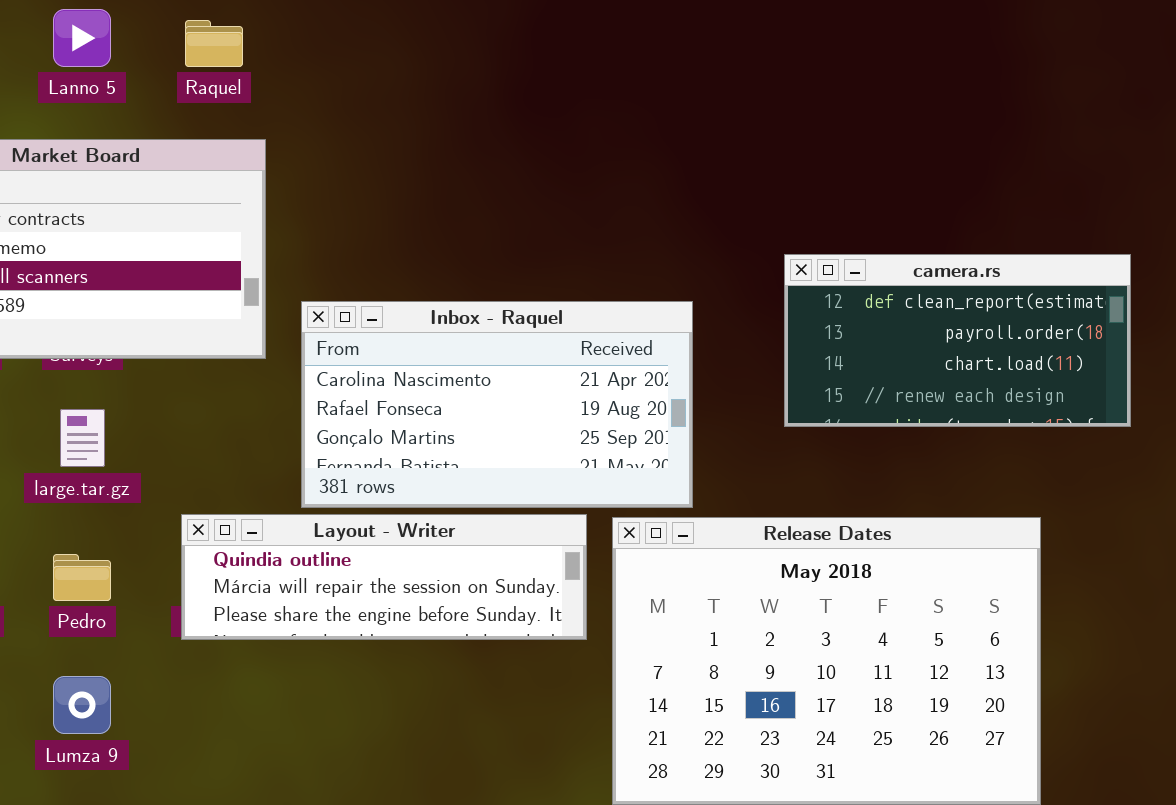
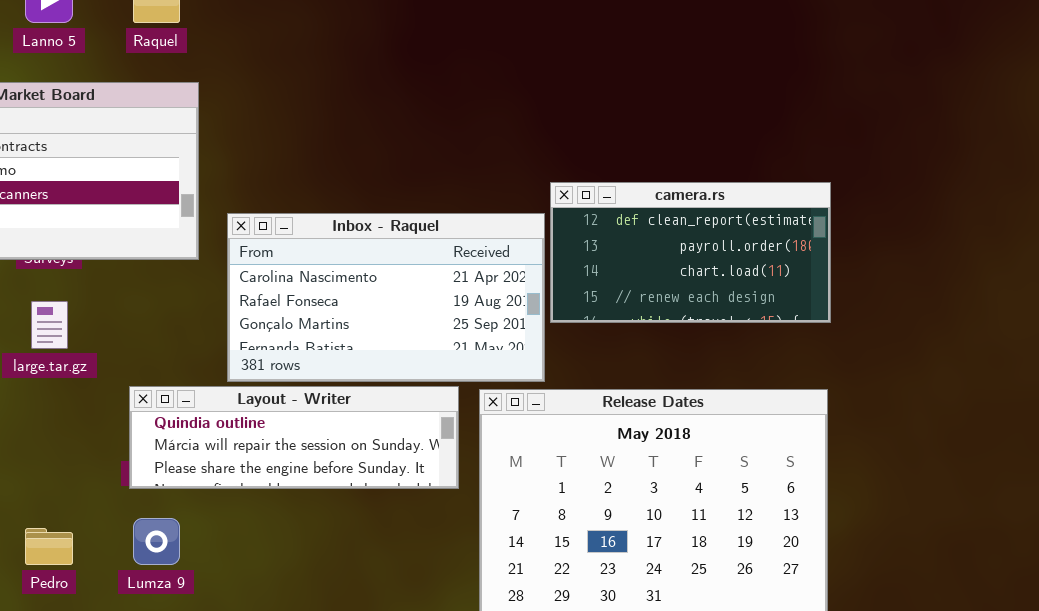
camera.rs: [784,254,1131,427] -> [550,182,831,323], moved
Pedro: [53,554,111,601] -> [25,528,73,565], moved
Lumza 9: [53,676,111,734] -> [133,518,180,565], moved

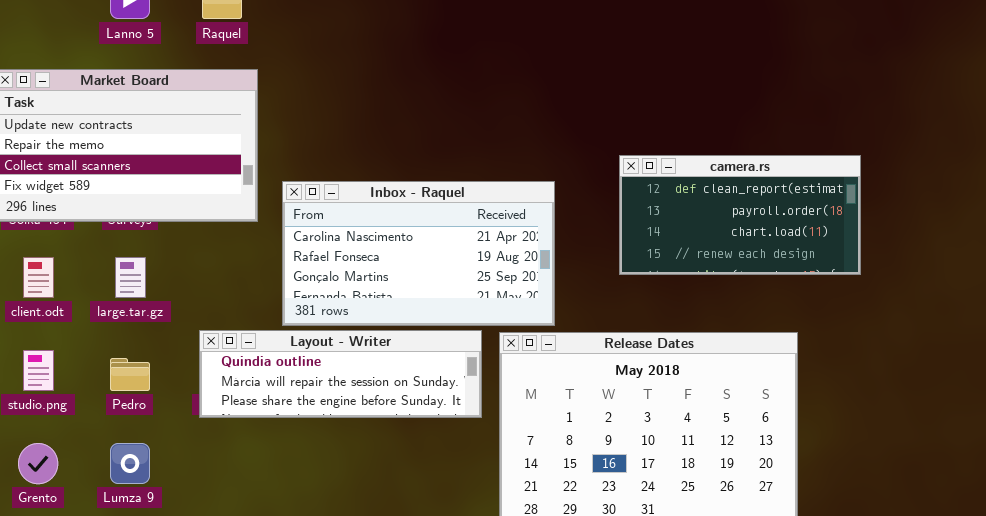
camera.rs: [550,182,831,323] -> [619,155,861,275], moved
Lumza 9: [133,518,180,565] -> [110,443,150,484], moved
Pedro: [25,528,73,565] -> [110,358,150,391], moved

